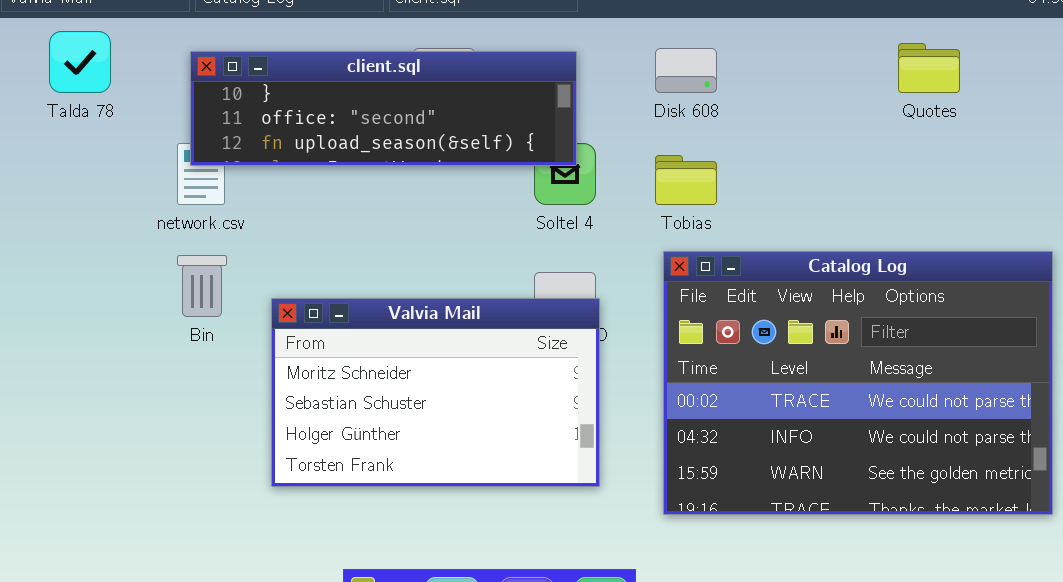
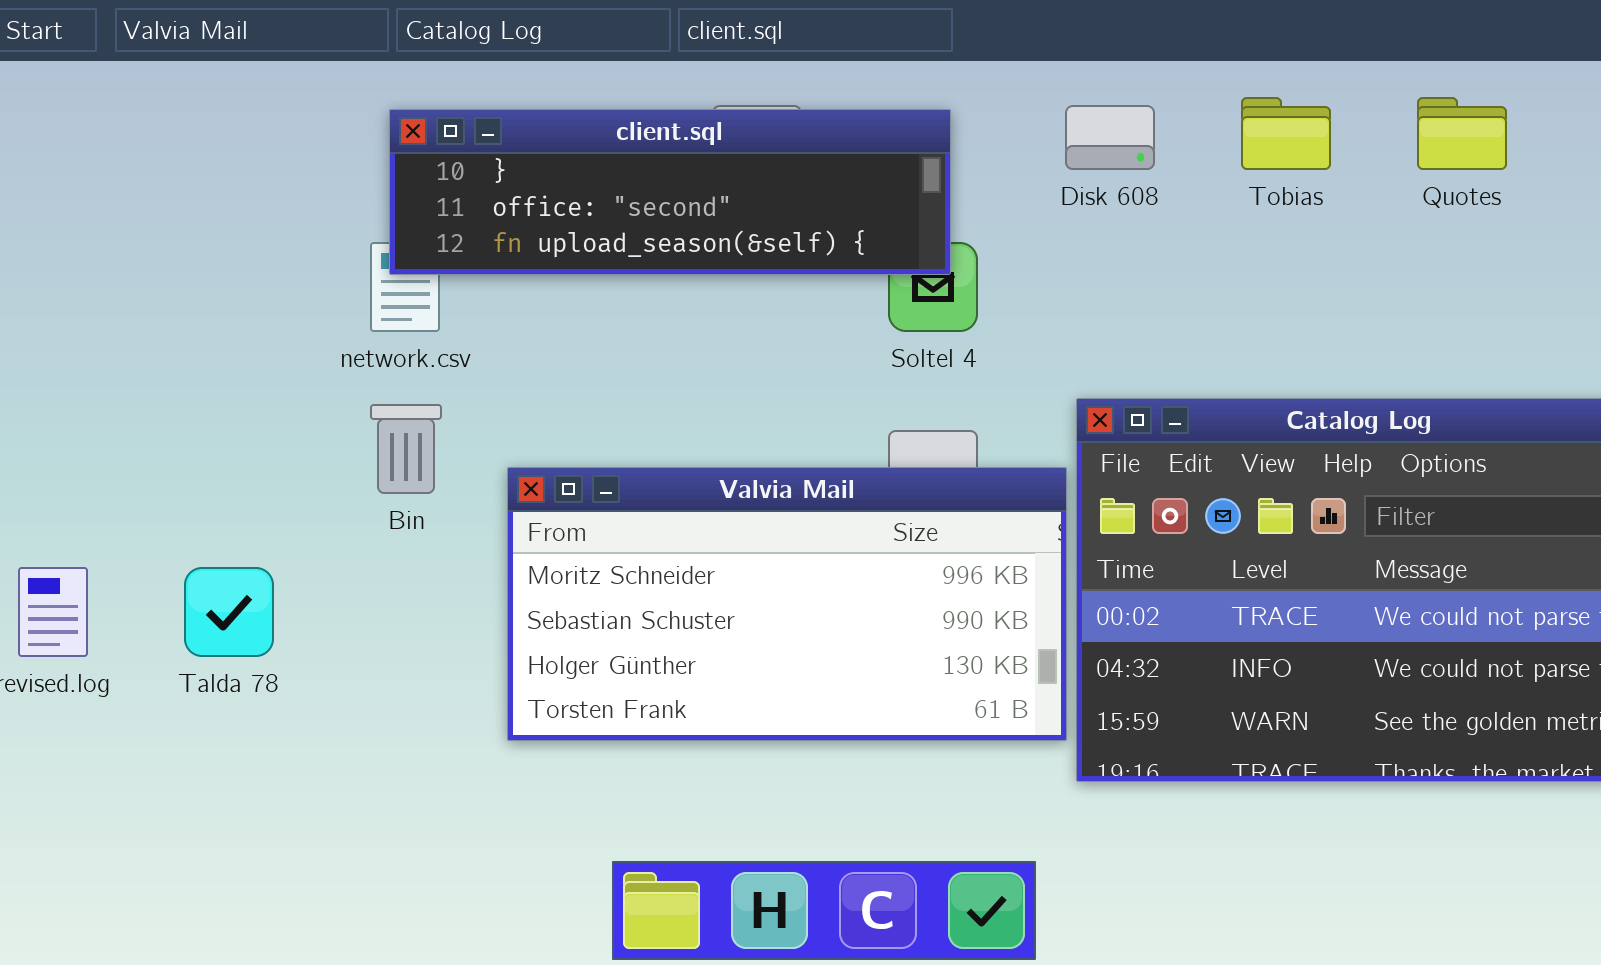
Talda 78: [49,31,111,93] -> [184,567,274,657], moved
Tobias: [655,155,717,205] -> [1241,97,1331,170], moved
Valvia Mail: [271,298,600,487] -> [507,467,1067,741], resized

